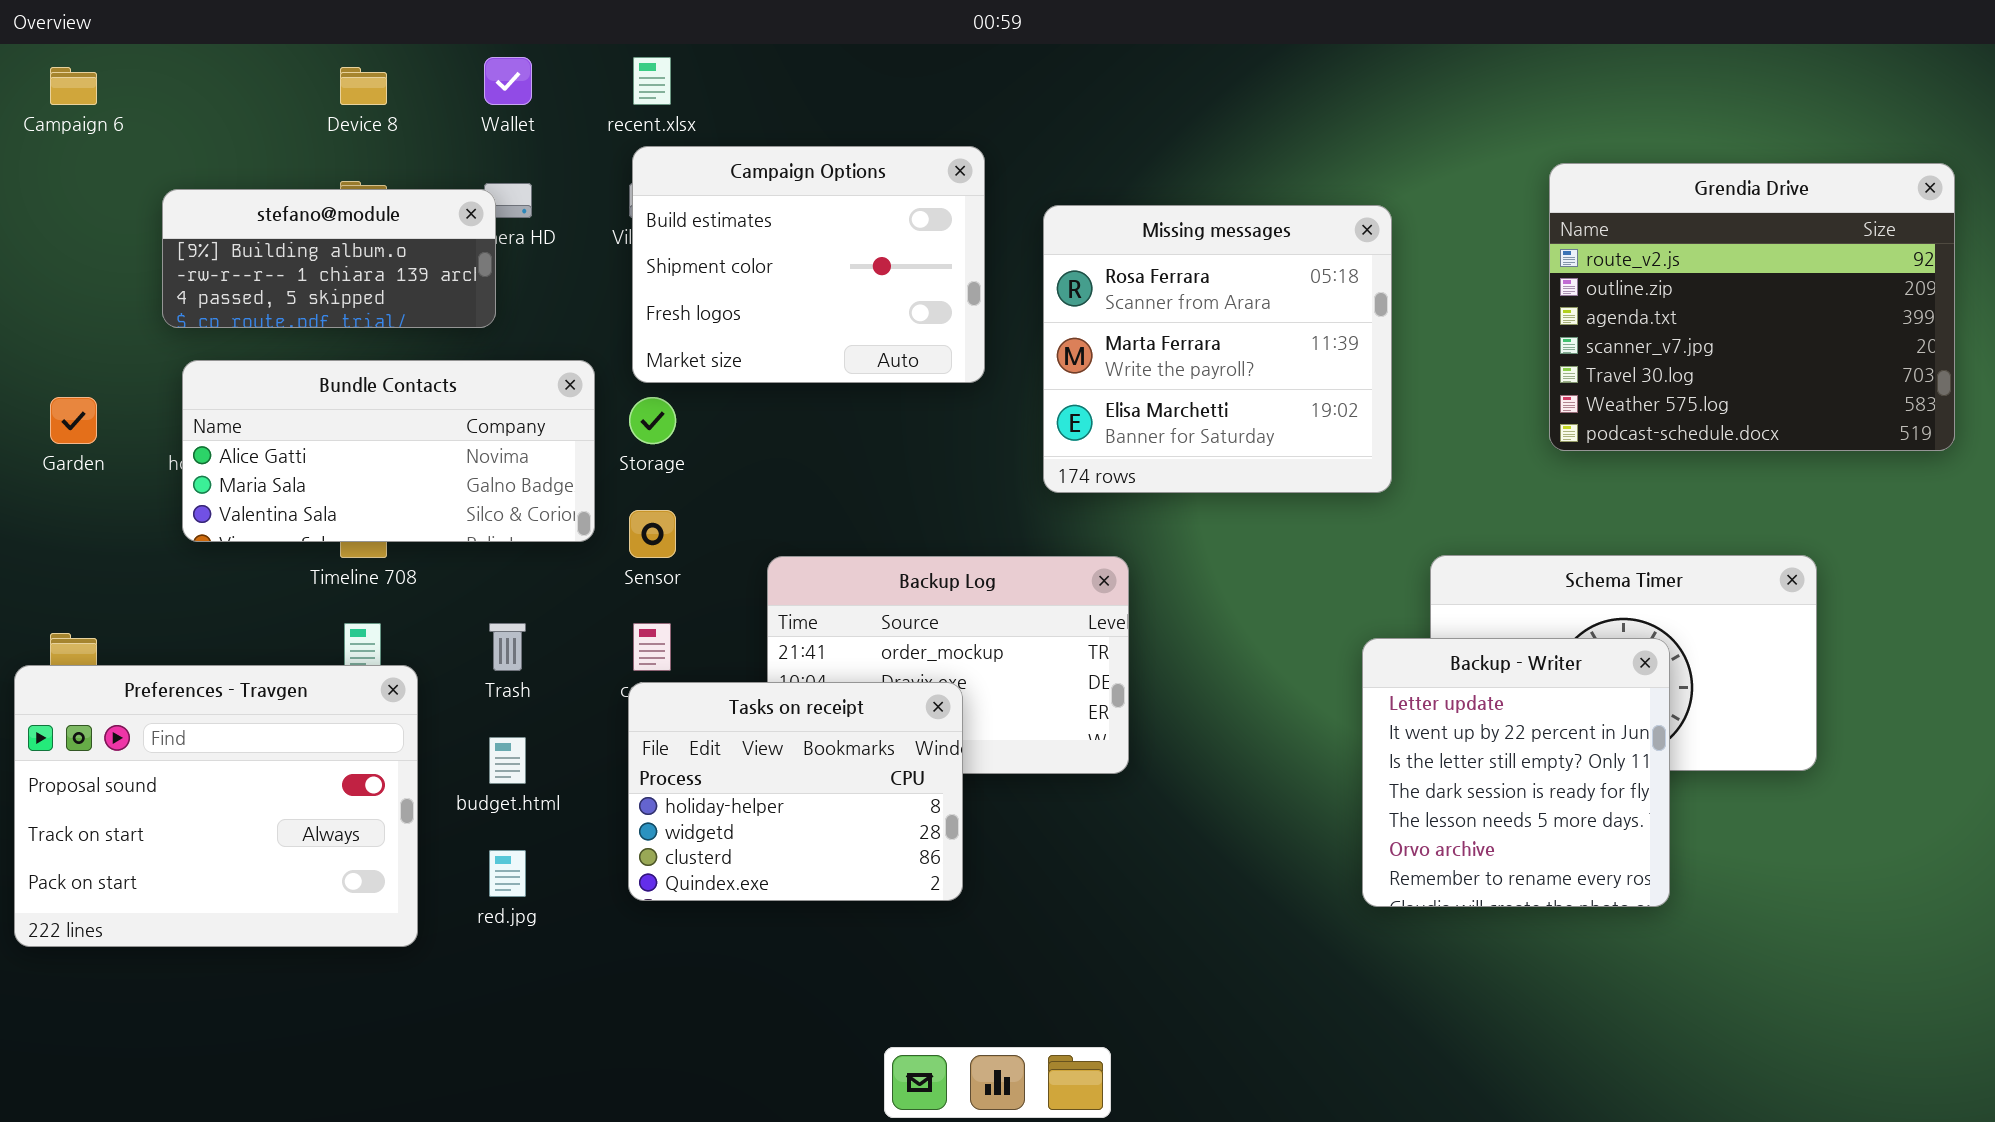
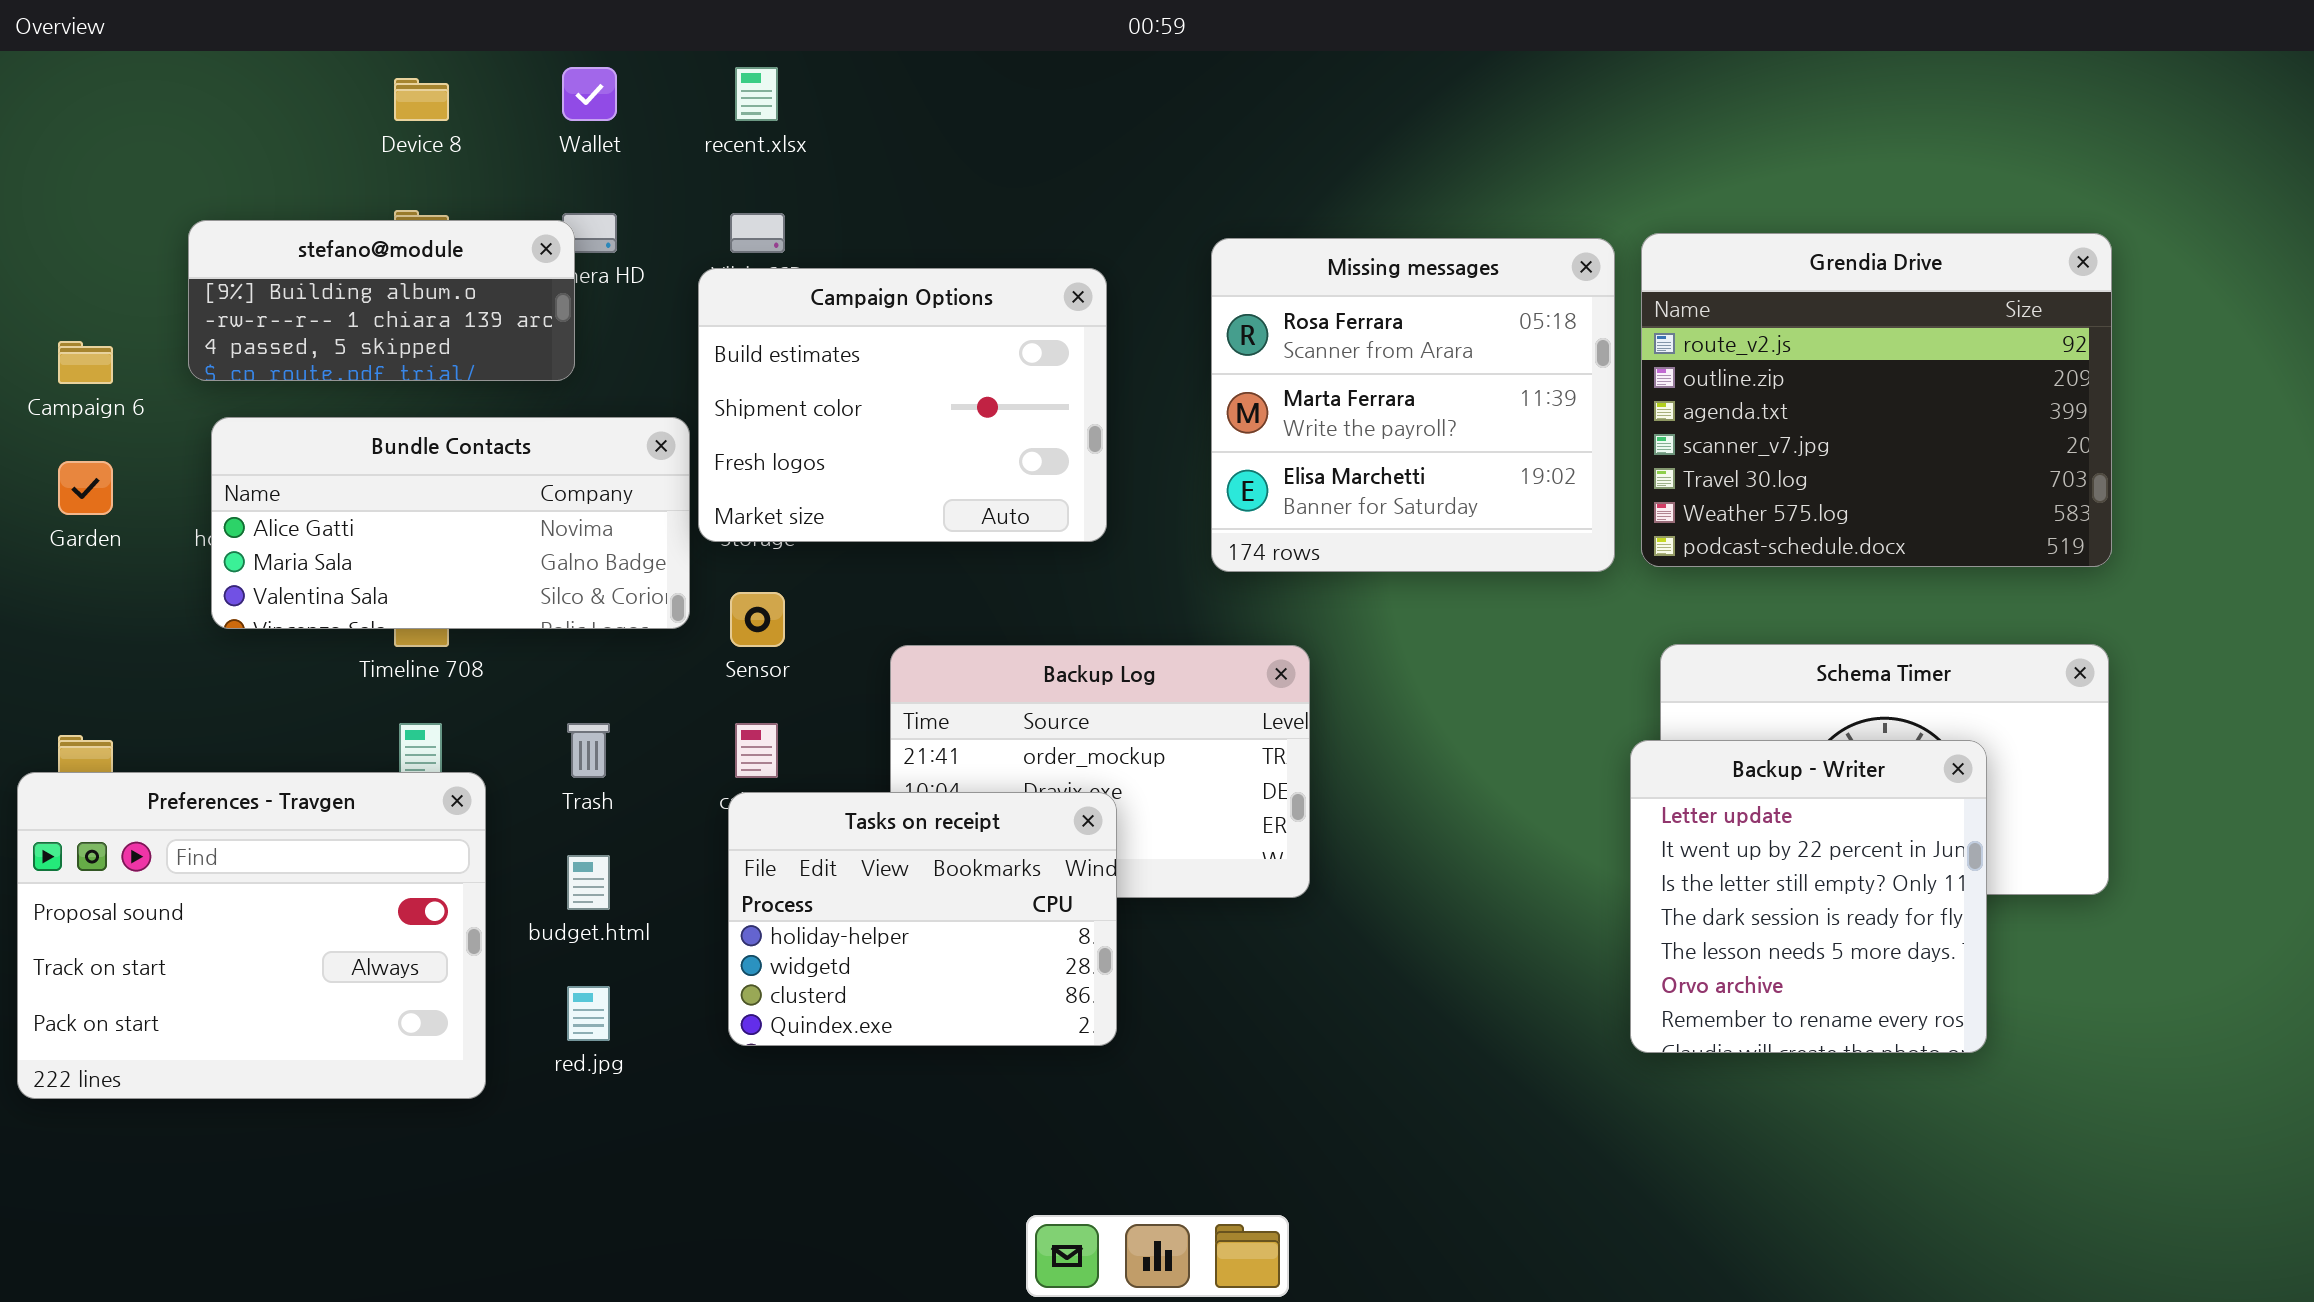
Campaign 6: [50,67,97,105] -> [58,341,113,384], moved
Campaign Options: [632,146,985,383] -> [698,268,1107,542], moved
Grendia Drive: [1549,163,1955,451] -> [1641,233,2112,567], moved
Backup - Writer: [1362,638,1670,907] -> [1630,740,1987,1053], moved

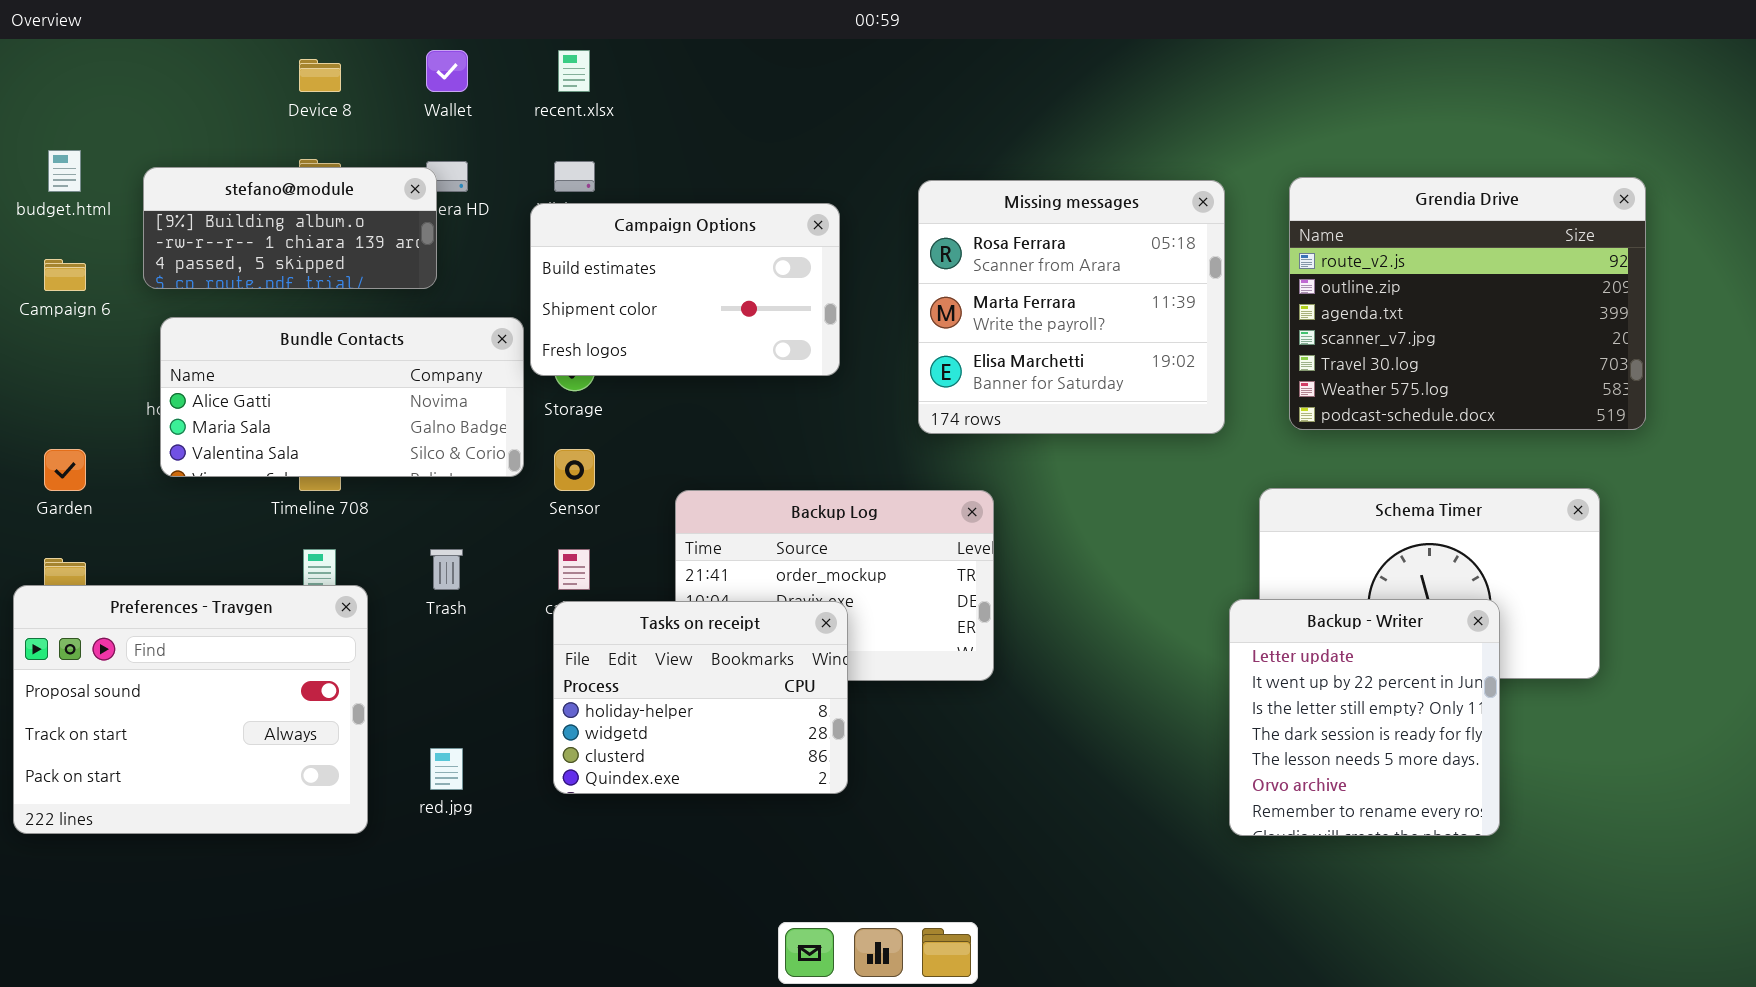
Grendia Drive: [1641,233,2112,567] -> [1289,177,1646,430], moved
Campaign Options: [698,268,1107,542] -> [530,203,840,376], resized
Garden: [58,461,113,515] -> [44,449,86,491], moved
Backup - Writer: [1630,740,1987,1053] -> [1229,599,1500,836], moved
budget.html: [567,855,610,910] -> [48,150,81,192], moved

